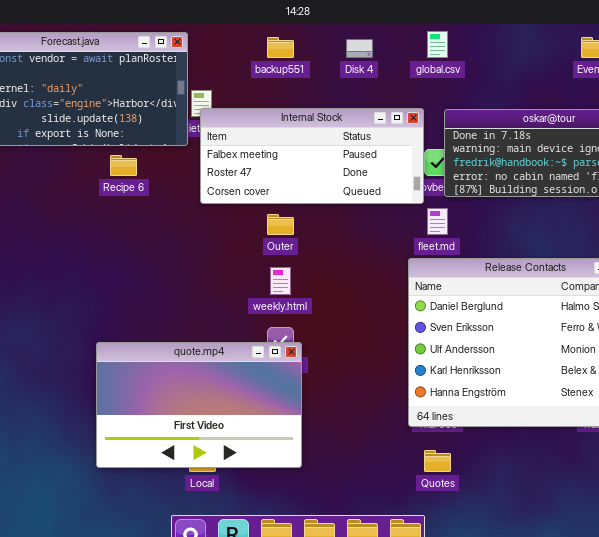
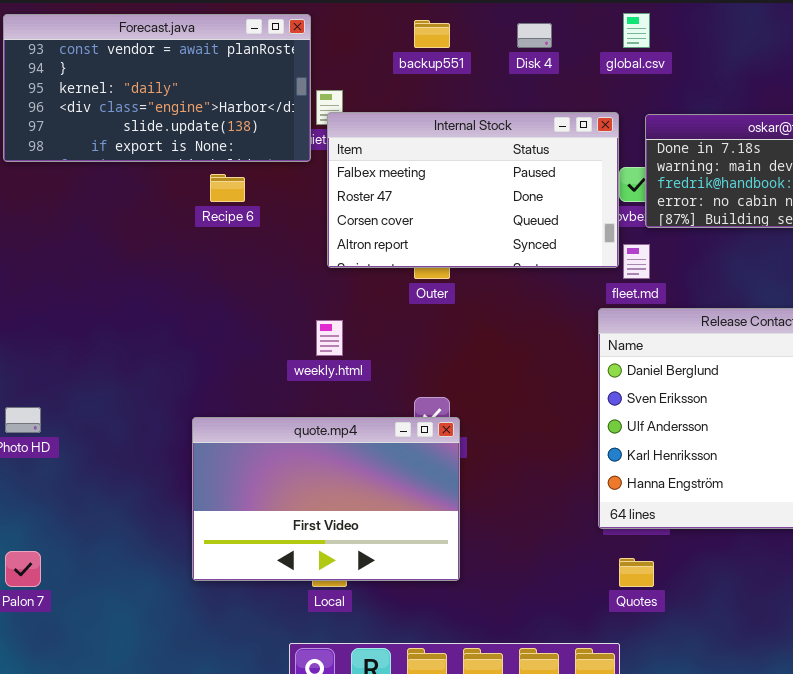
Internal Stock: [200,108,424,204] -> [327,112,619,268], resized
weekly.html: [270,267,291,295] -> [316,320,343,356], moved

